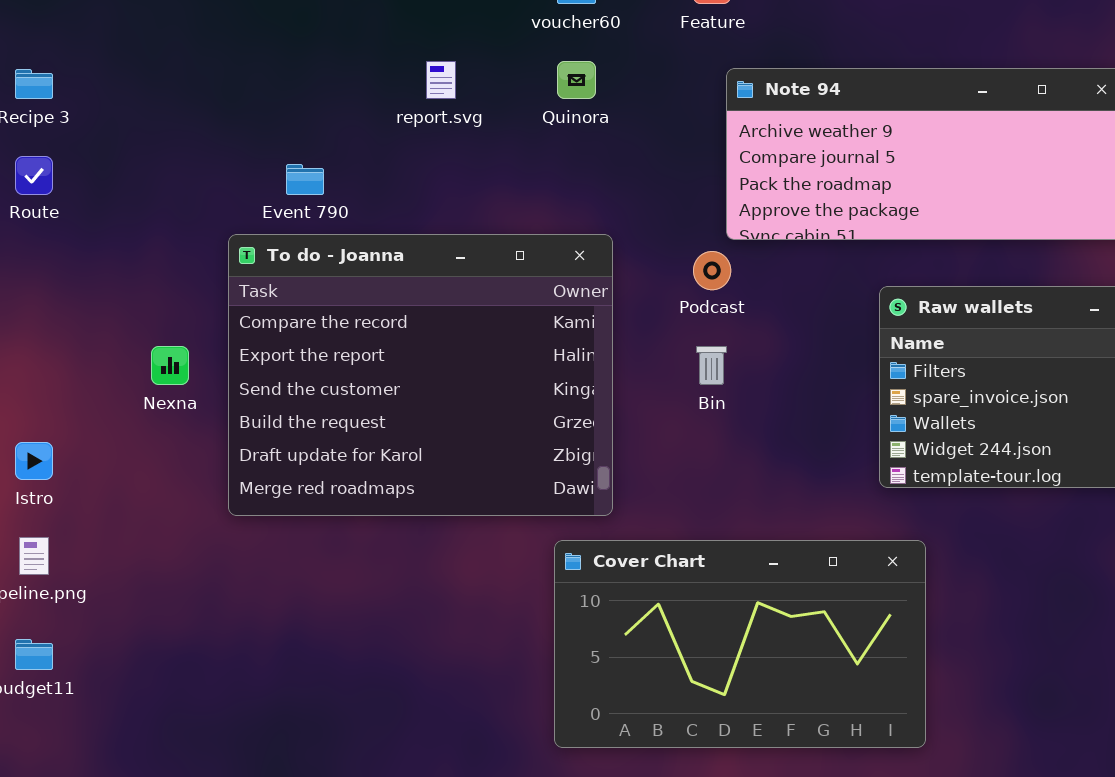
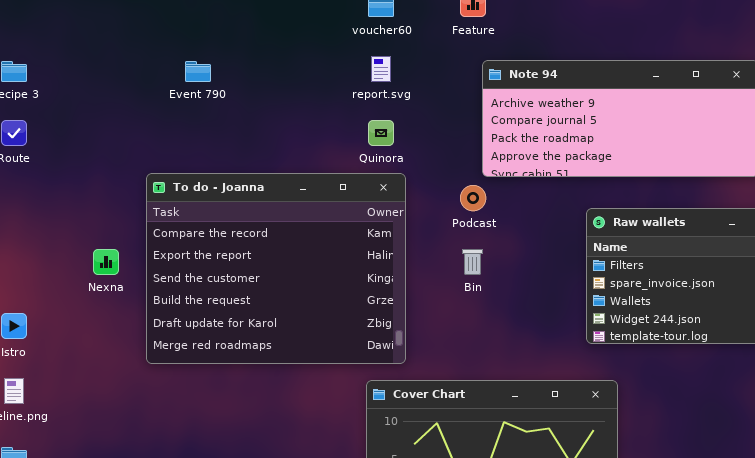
report.svg: [426,61,456,99] -> [371,56,391,82], moved
Quinora: [557,61,596,99] -> [368,120,394,146], moved
Event 790: [286,164,324,195] -> [185,61,211,82], moved

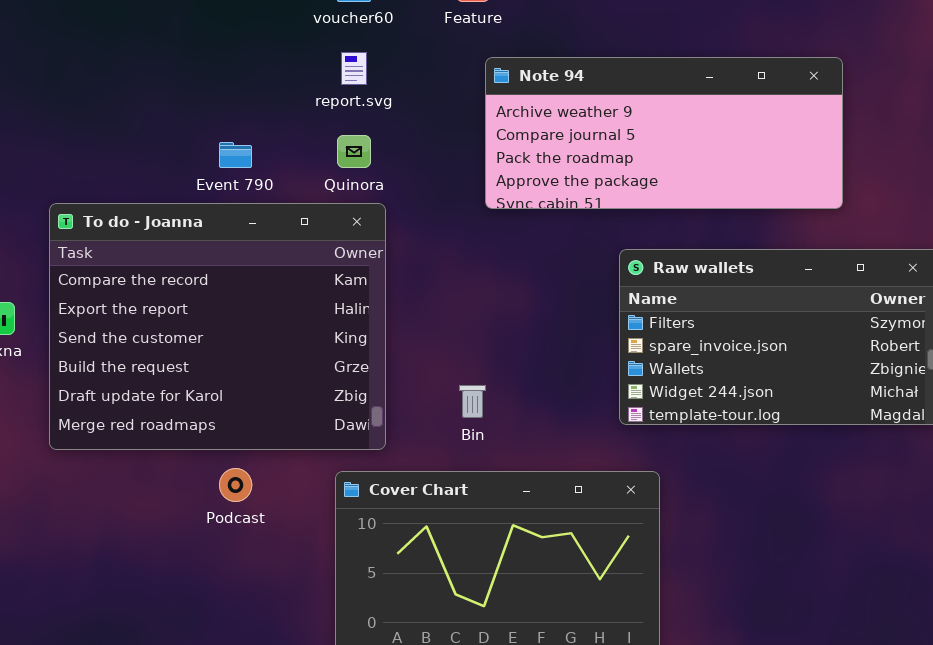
Event 790: [185,61,211,82] -> [219,142,252,168], moved
Podcast: [460,185,486,211] -> [219,468,252,502], moved
Bin: [462,249,483,275] -> [459,385,486,418], moved

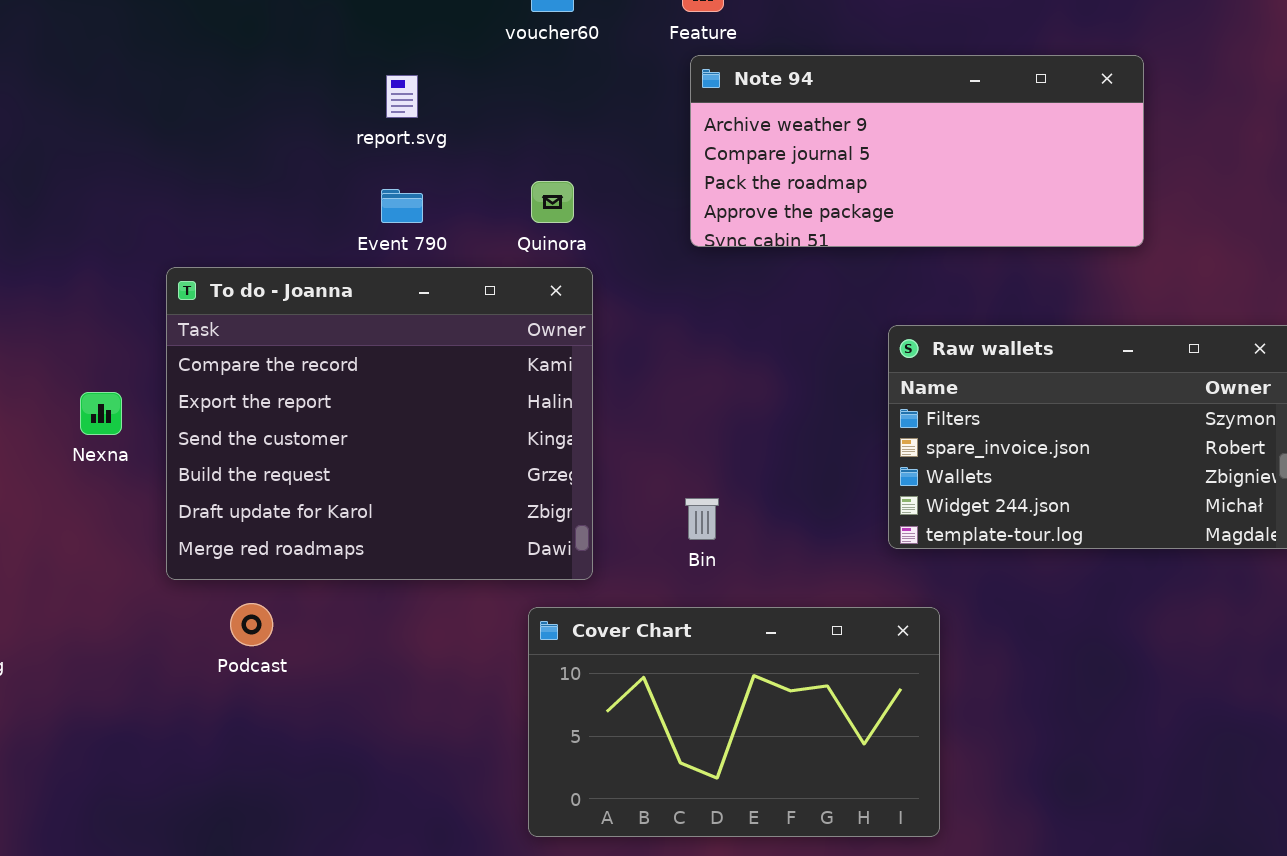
report.svg: [341,52,367,85] -> [386,75,418,118], moved
Note 94: [485,57,843,209] -> [690,55,1144,247], moved
Podcast: [219,468,252,502] -> [230,603,273,646], moved

